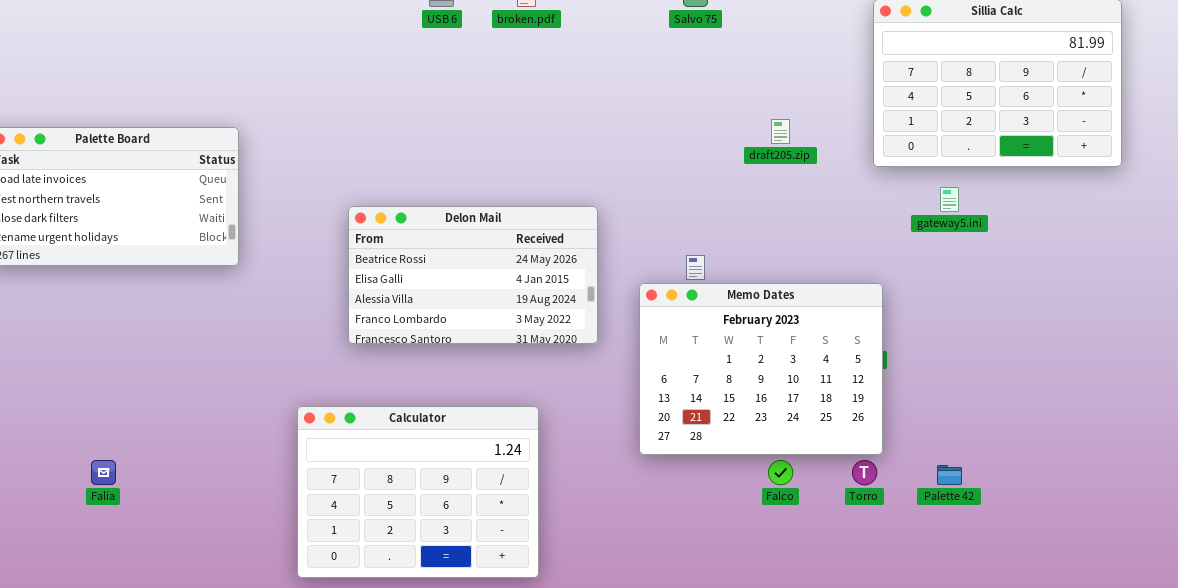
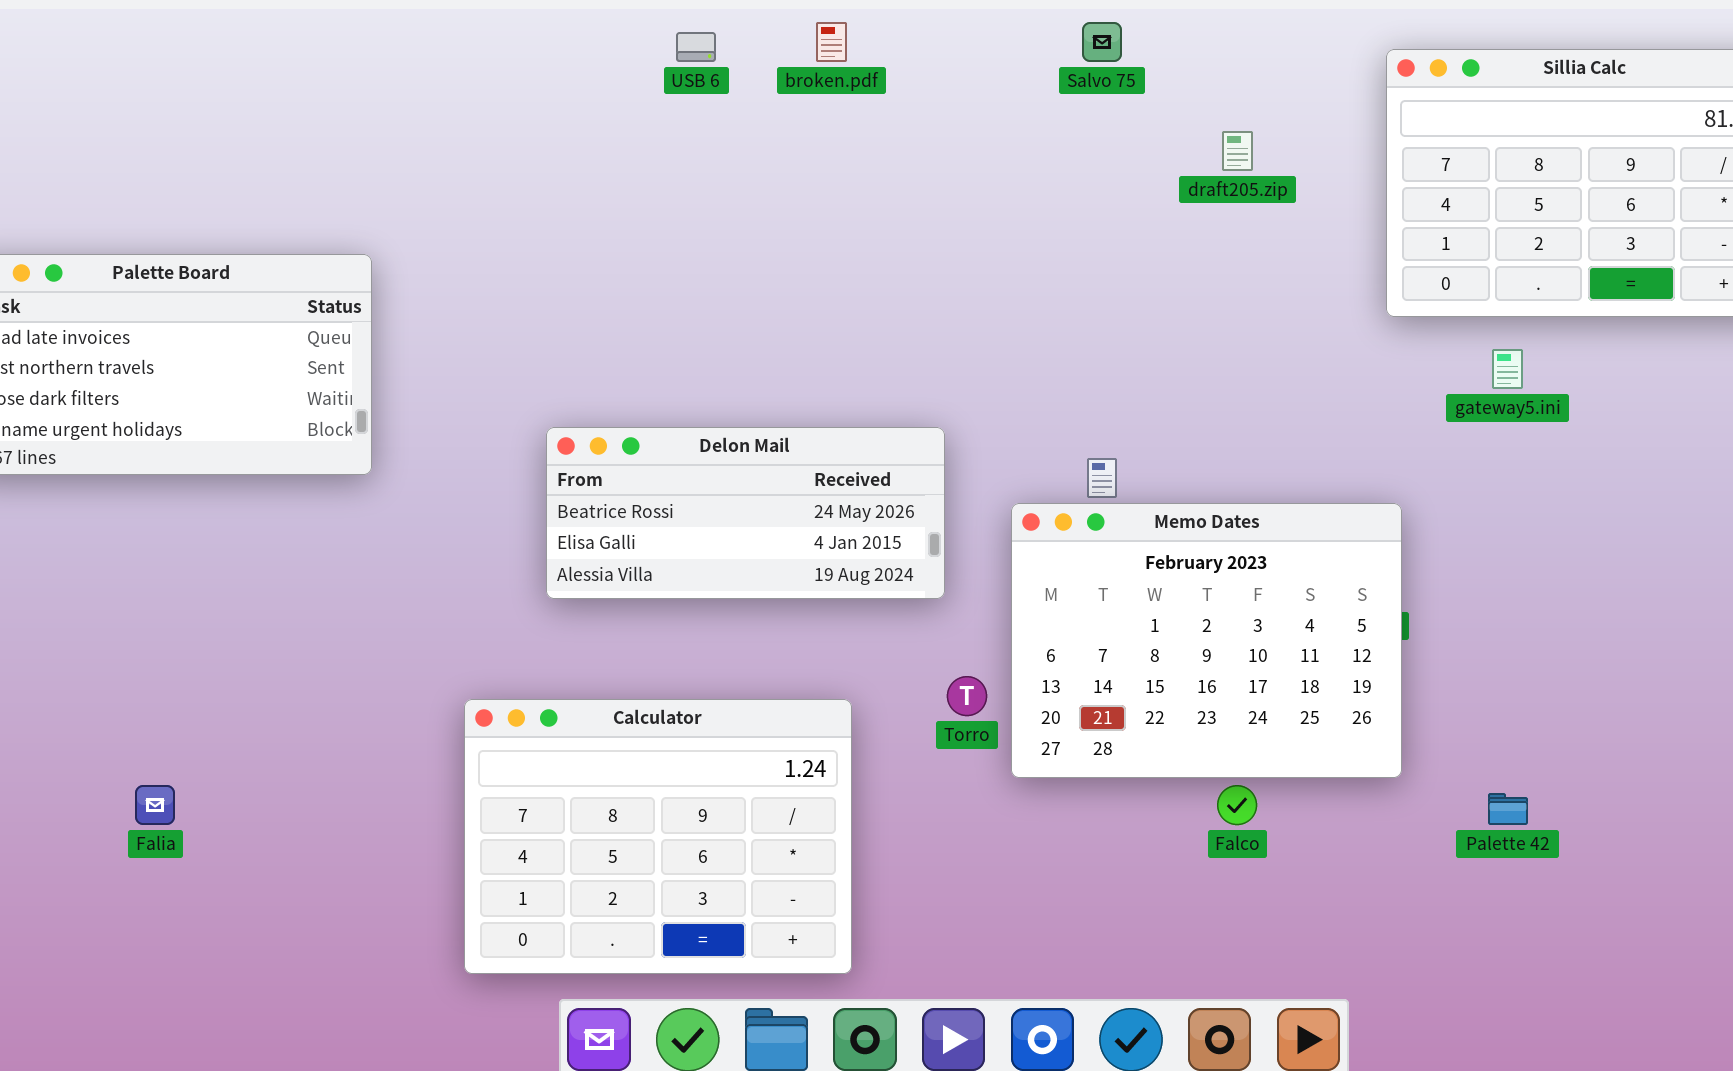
draft205.zip: [771,119,790,144] -> [1222,131,1253,171], moved
Delon Mail: [348,206,598,344] -> [546,427,945,599], resized
Torro: [852,460,877,485] -> [947,676,987,716], moved

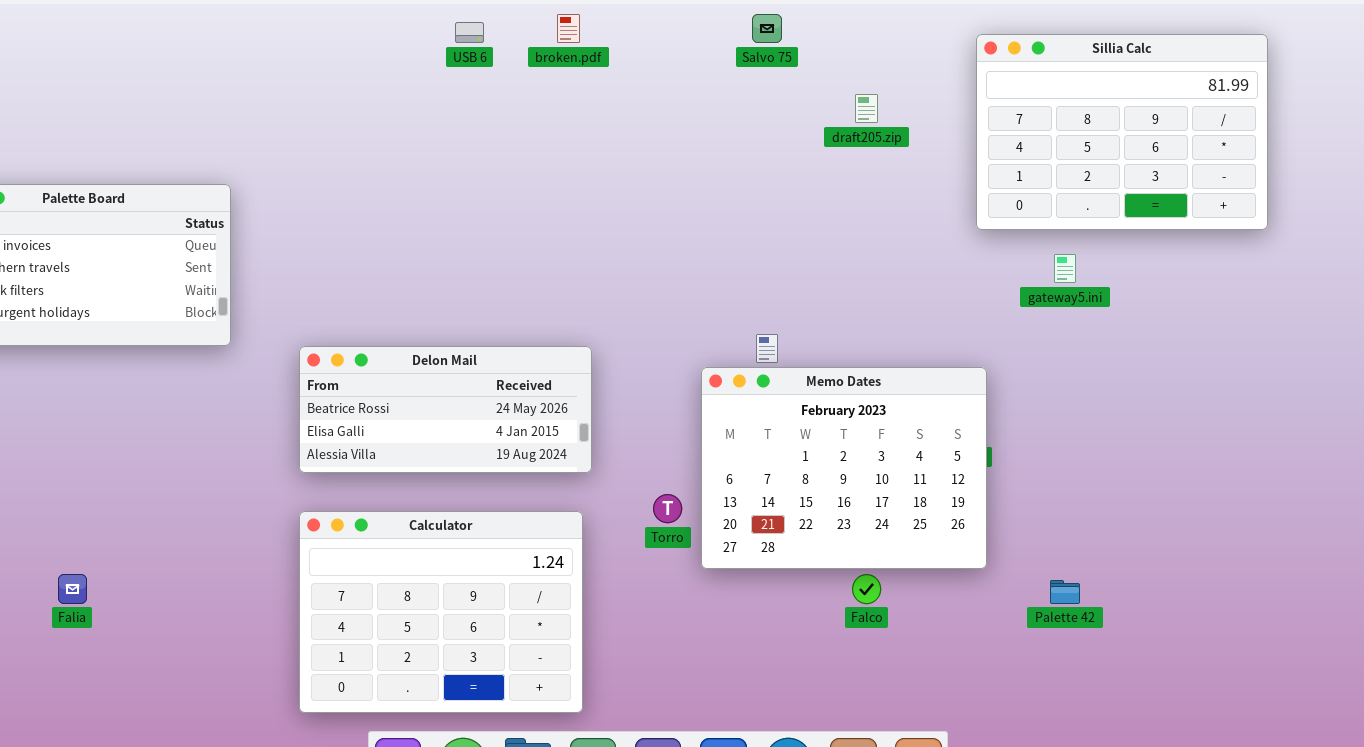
Delon Mail: [546,427,945,599] -> [299,346,592,473], moved

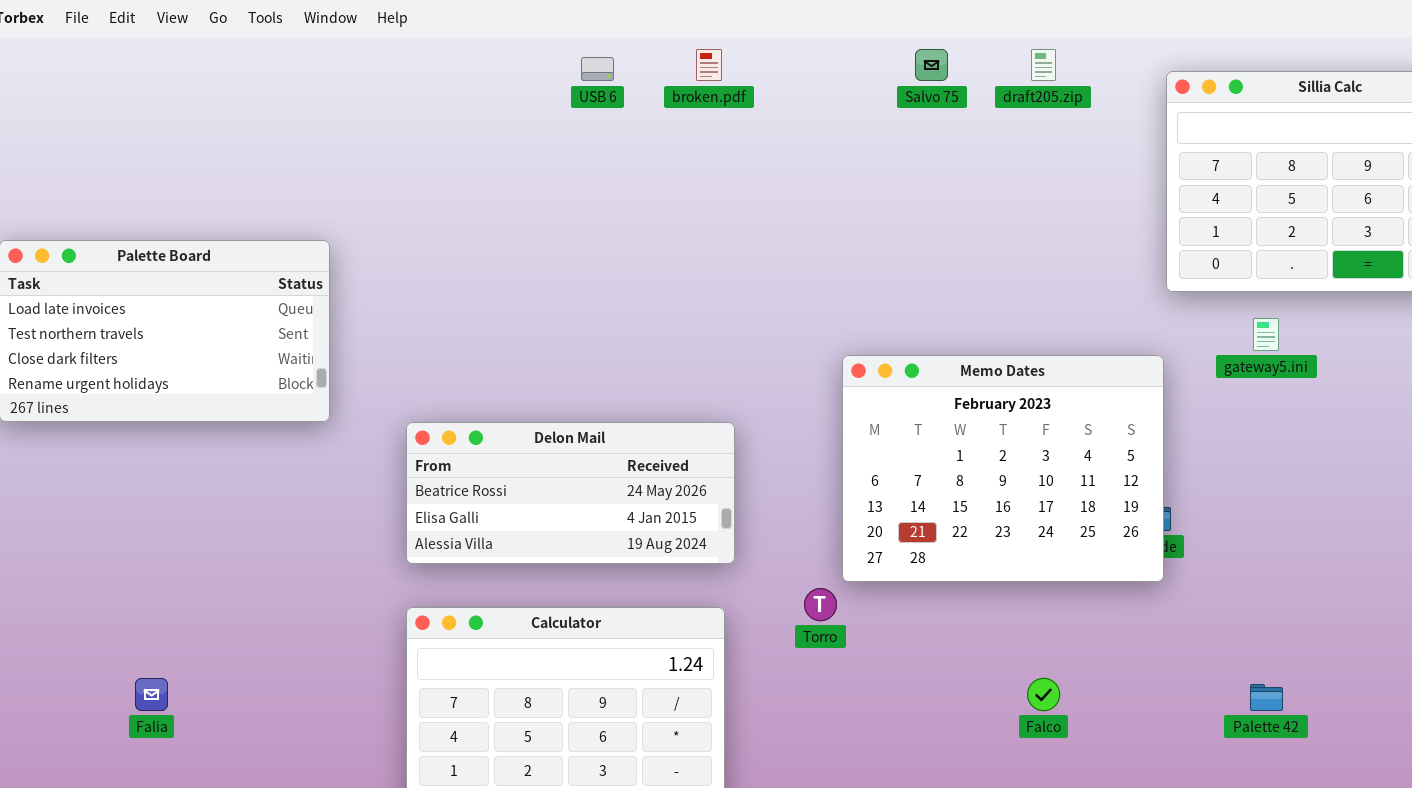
draft205.zip: [855,94,878,123] -> [1031,49,1056,81], moved
Memo Dates: [701,367,987,569] -> [842,355,1164,582], moved

